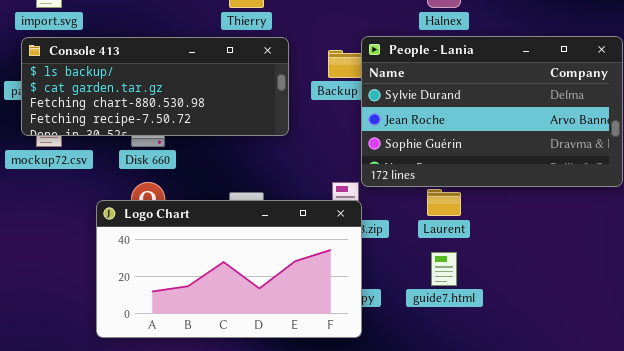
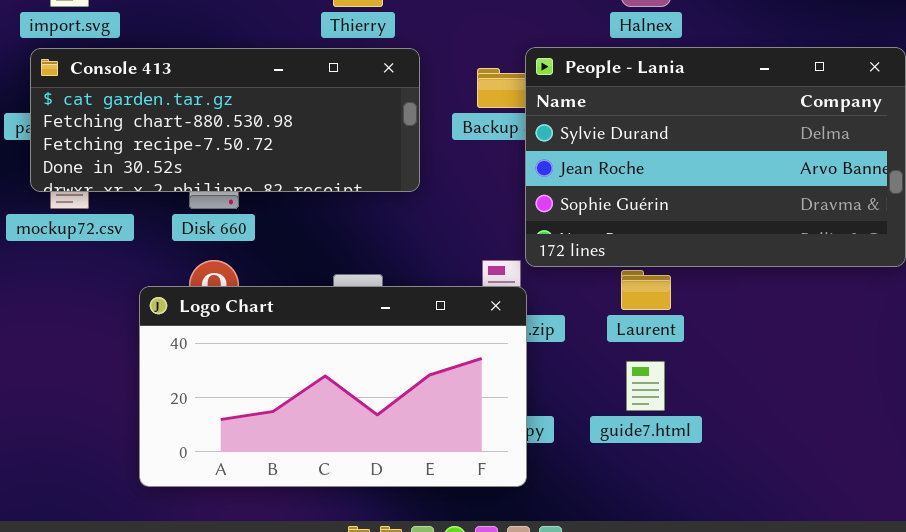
Console 413: [21,37,289,136] -> [30,48,420,192], scrolled down 1 row

